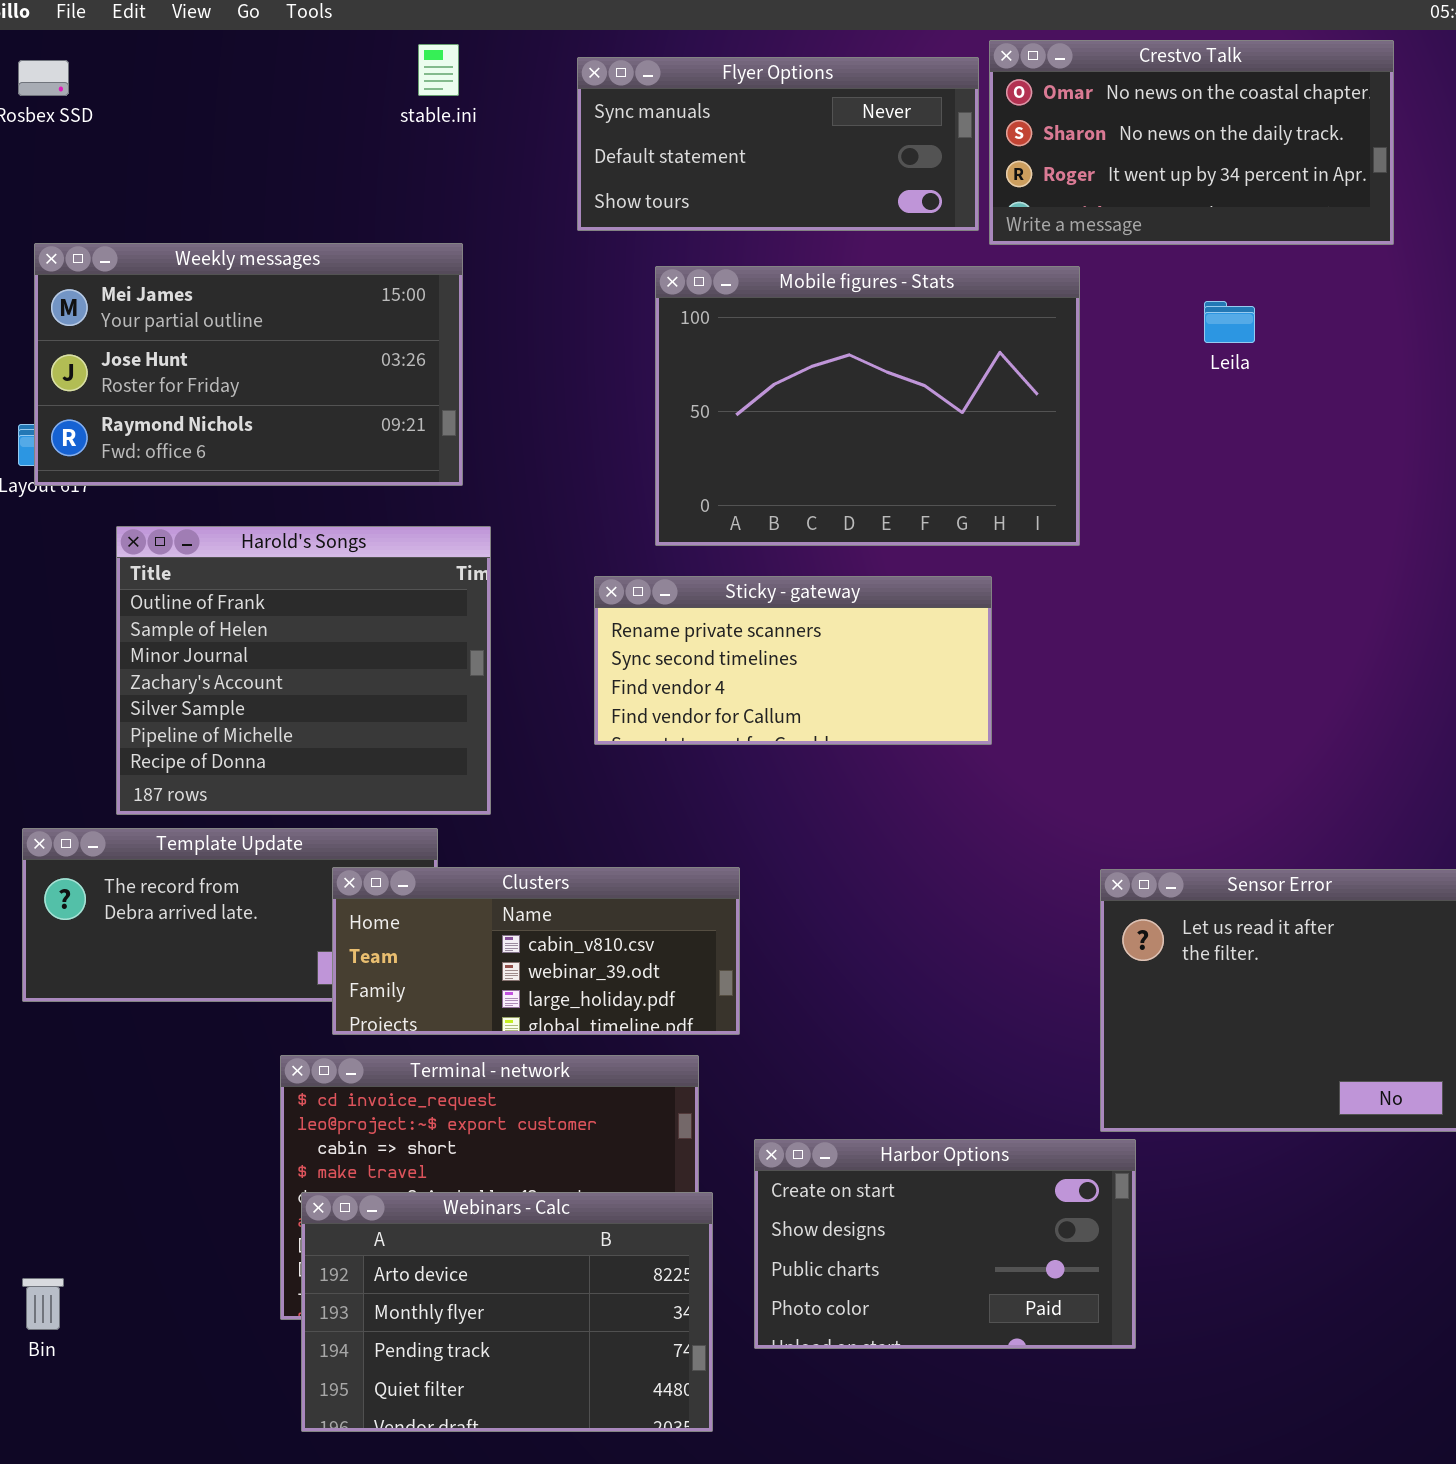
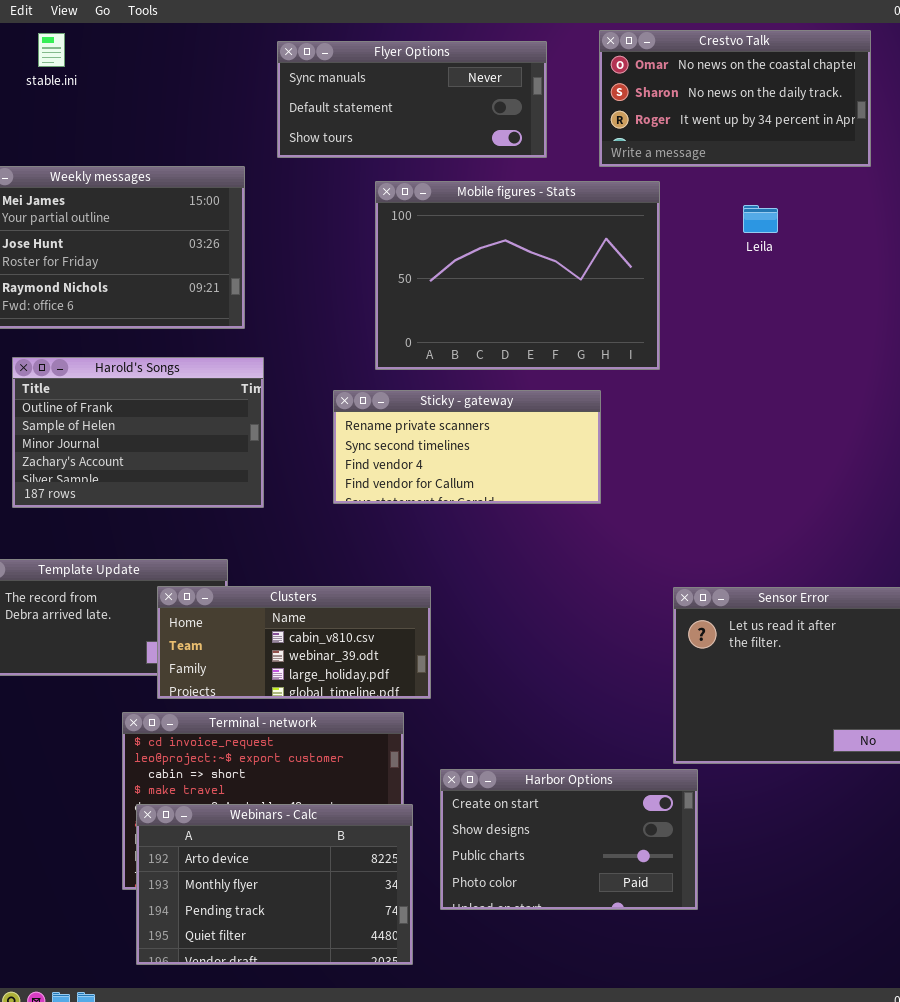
stable.ini: [418,44,459,96] -> [38,33,65,67], moved
Flyer Options: [577,57,979,231] -> [277,41,547,158], moved
Harold's Songs: [116,526,491,815] -> [12,357,264,508], resized

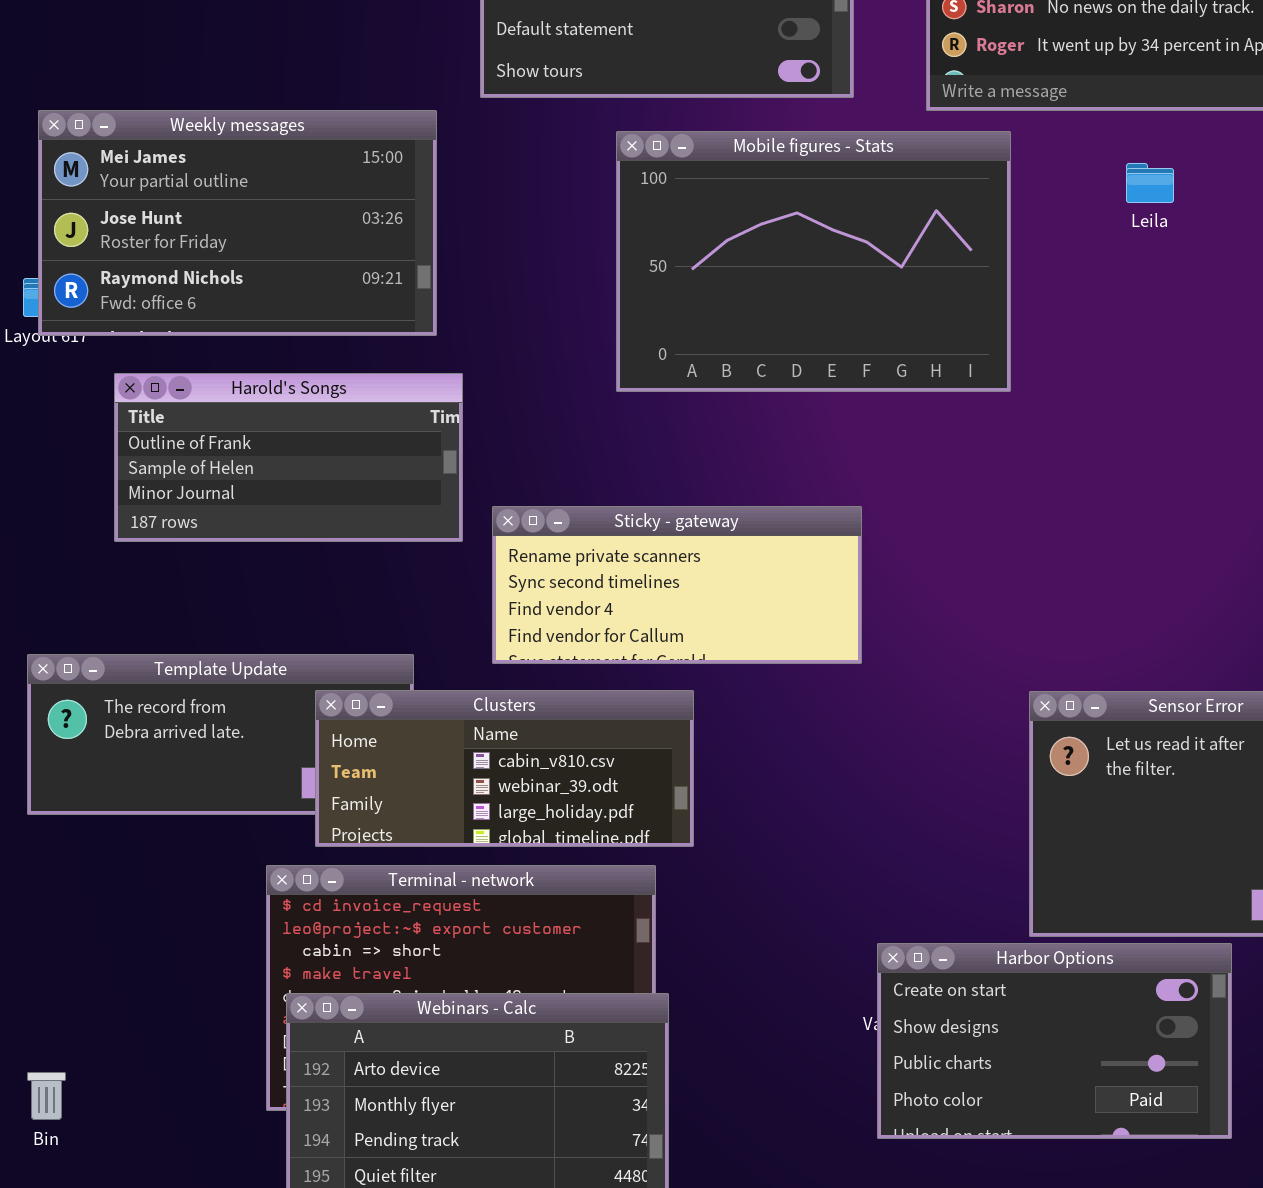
Harold's Songs: [12,357,264,508] -> [114,373,463,542], resized
Sticky - gateway: [333,390,601,504] -> [492,506,862,664], moved
Harbor Options: [440,769,698,910] -> [877,943,1232,1139], moved

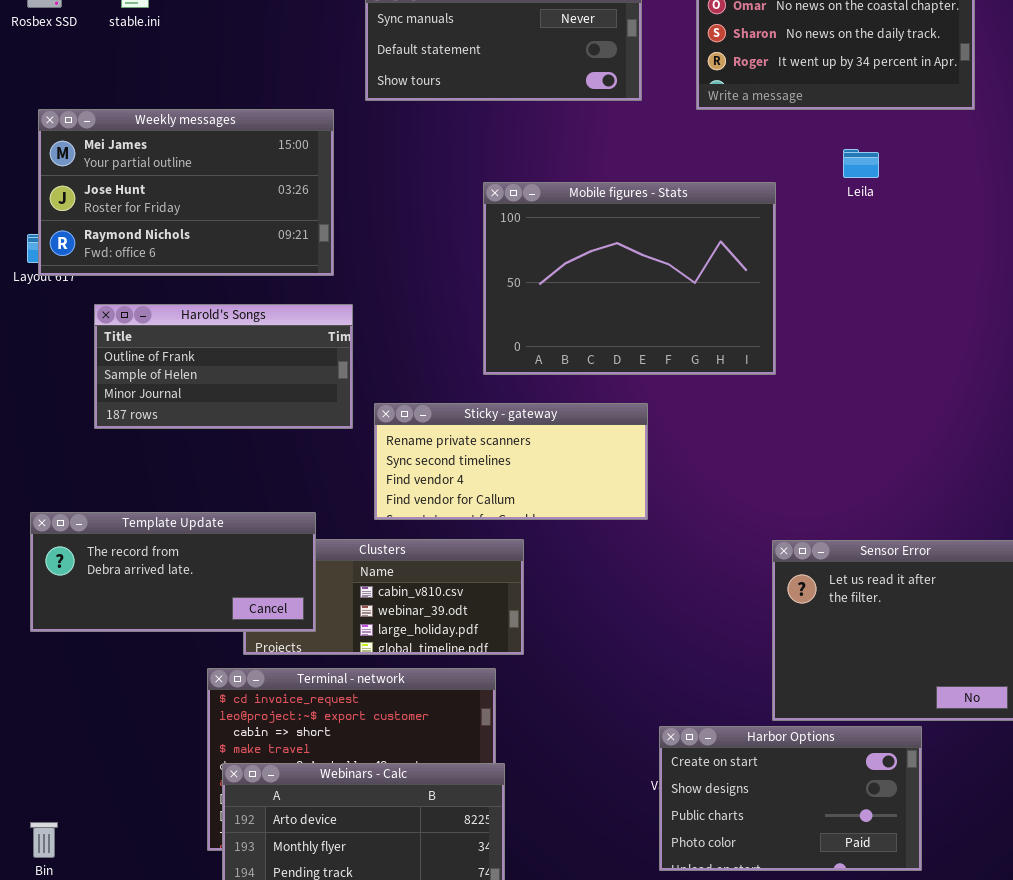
Mobile figures - Stats: [616,131,1011,392] -> [483,182,776,375], moved
Template Update: [27,654,414,815] -> [30,512,316,632], raised

